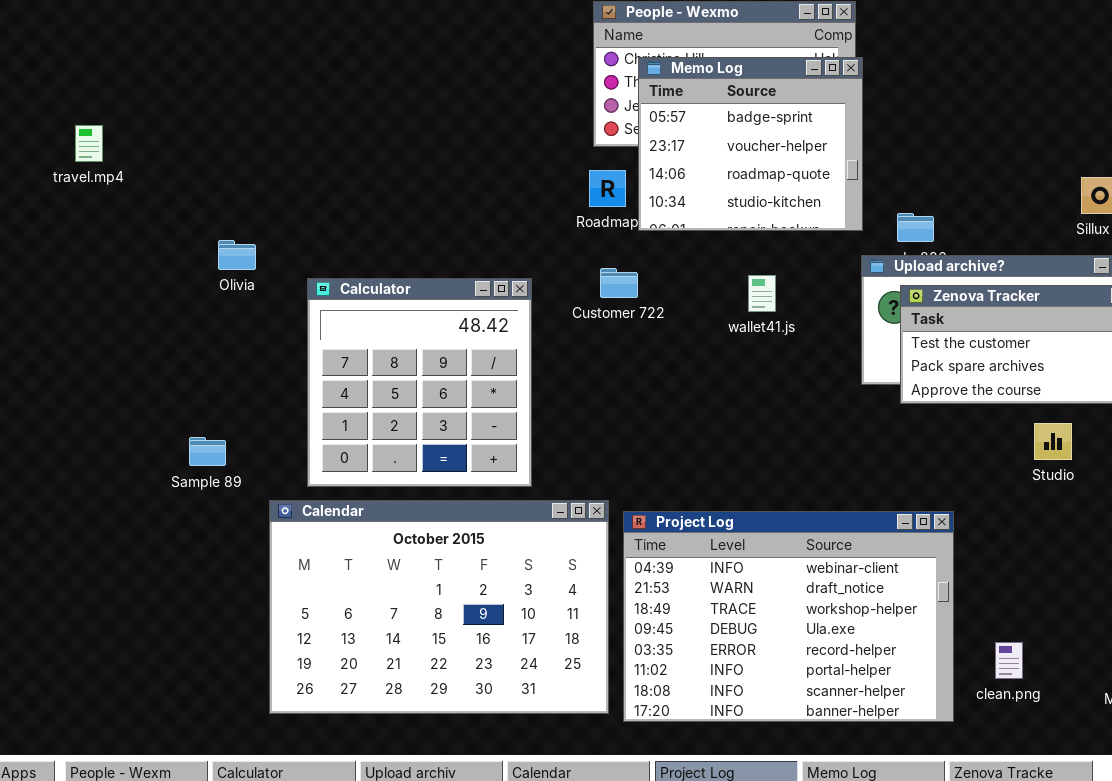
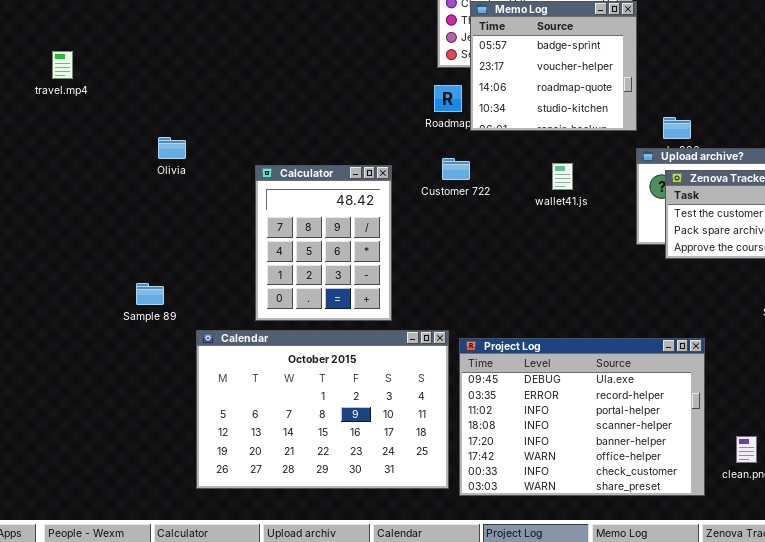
Calculator: [307,278,532,487] -> [255,165,392,321], resized
Project Log: [623,511,954,722] -> [459,338,705,496], scrolled down 3 rows

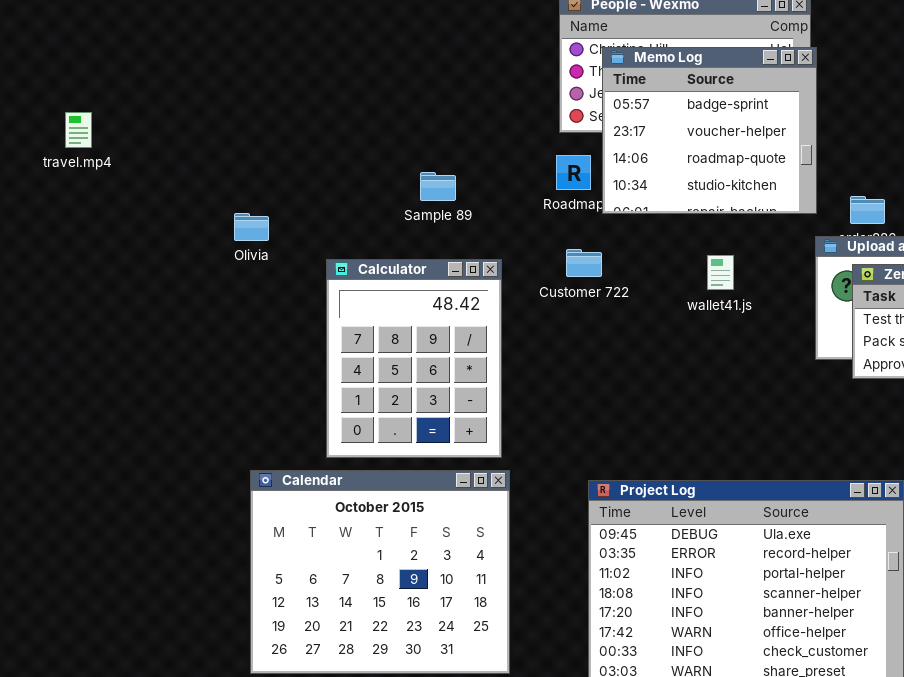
Olivia: [158,137,186,159] -> [234,213,269,241], moved
Sample 89: [136,283,164,305] -> [420,172,456,201], moved
Calendar: [196,330,449,489] -> [250,470,510,674], resized

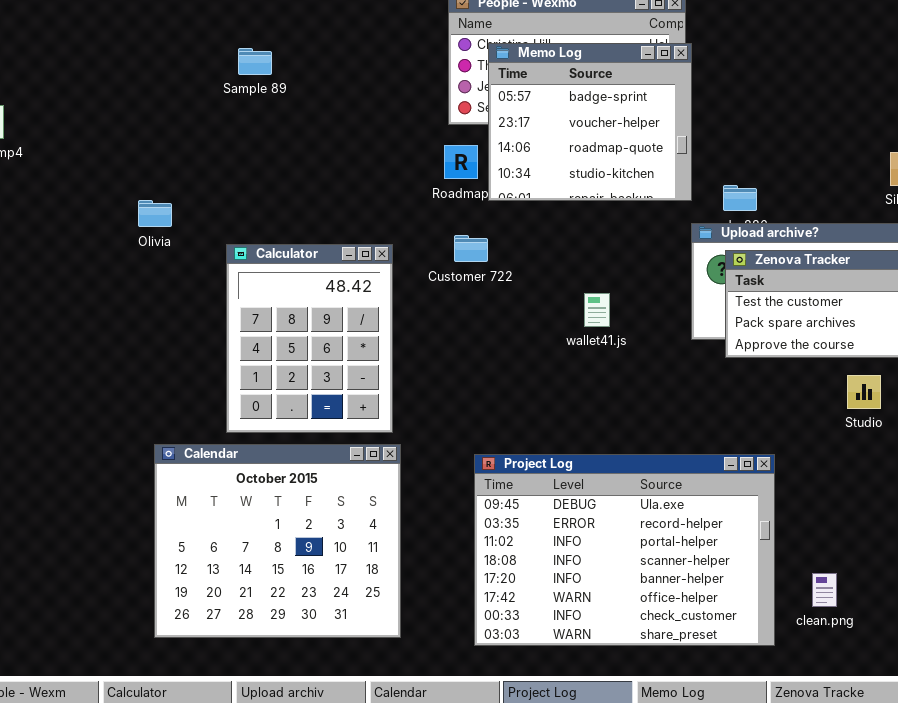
Sample 89: [420,172,456,201] -> [238,48,272,75], moved
wallet41.js: [707,255,734,290] -> [584,293,610,327], moved

